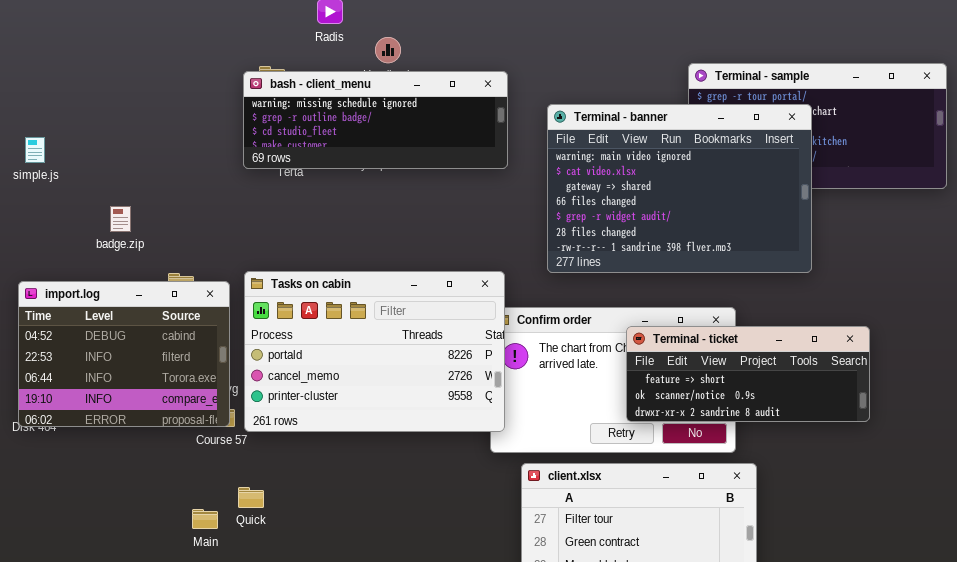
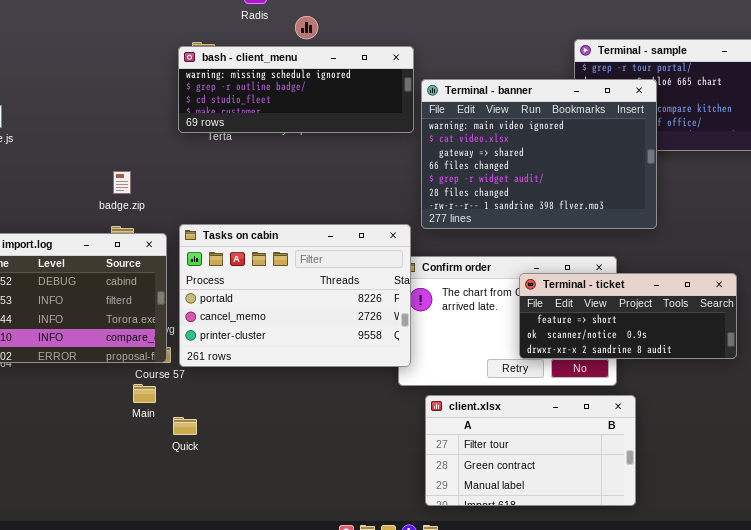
Terminal - banner: [547,104,812,273] -> [421,79,657,229], moved
badge.zip: [110,206,131,232] -> [113,171,131,194], moved
Main: [192,509,218,529] -> [133,384,156,403], moved

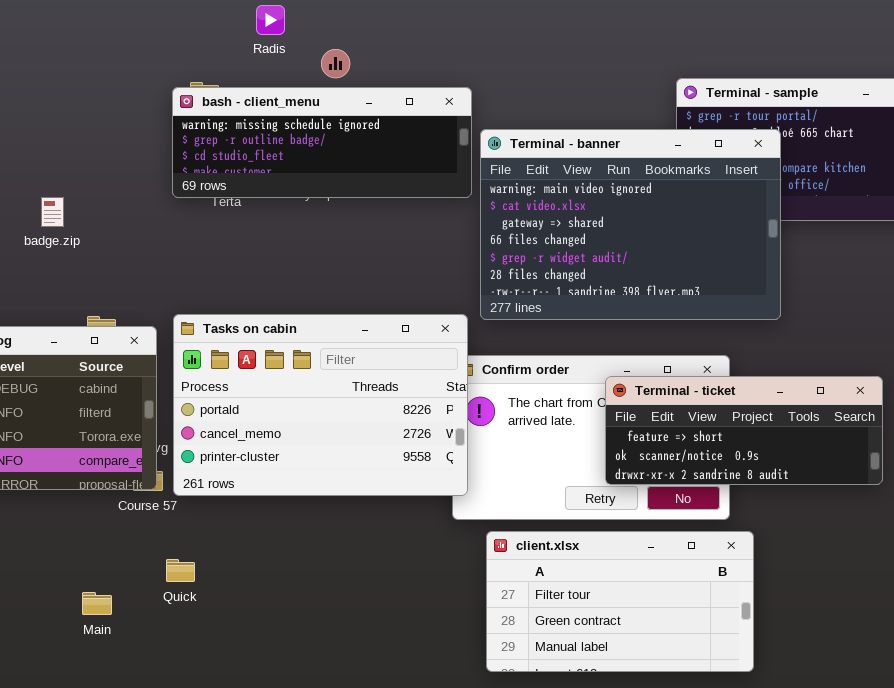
badge.zip: [113,171,131,194] -> [41,197,64,227], moved
Main: [133,384,156,403] -> [82,592,112,615], moved

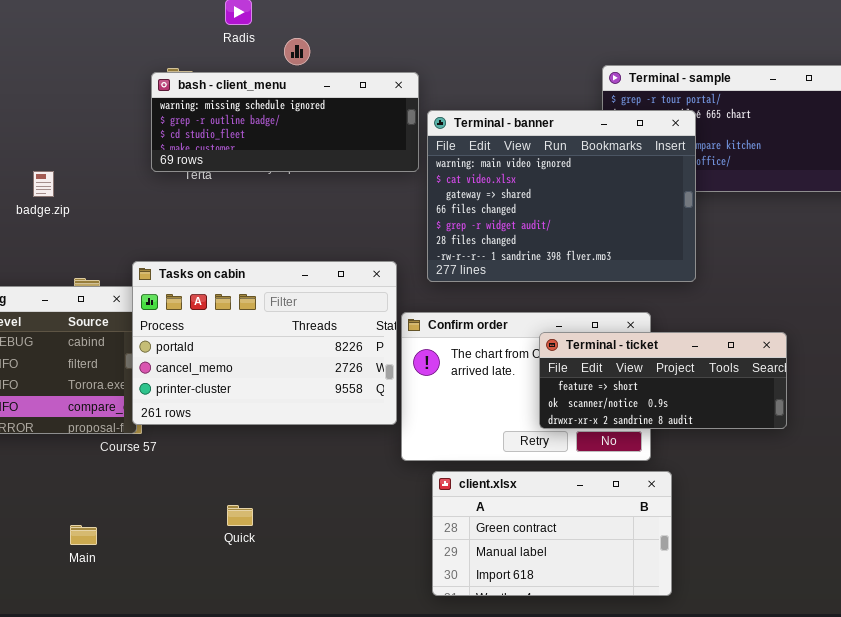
Tasks on cabin: [173,314,468,496] -> [132,261,397,425], moved
client.xlsx: [486,531,754,672] -> [432,471,672,596], scrolled down 1 row
Quick: [166,559,195,582] -> [227,505,253,526], moved

